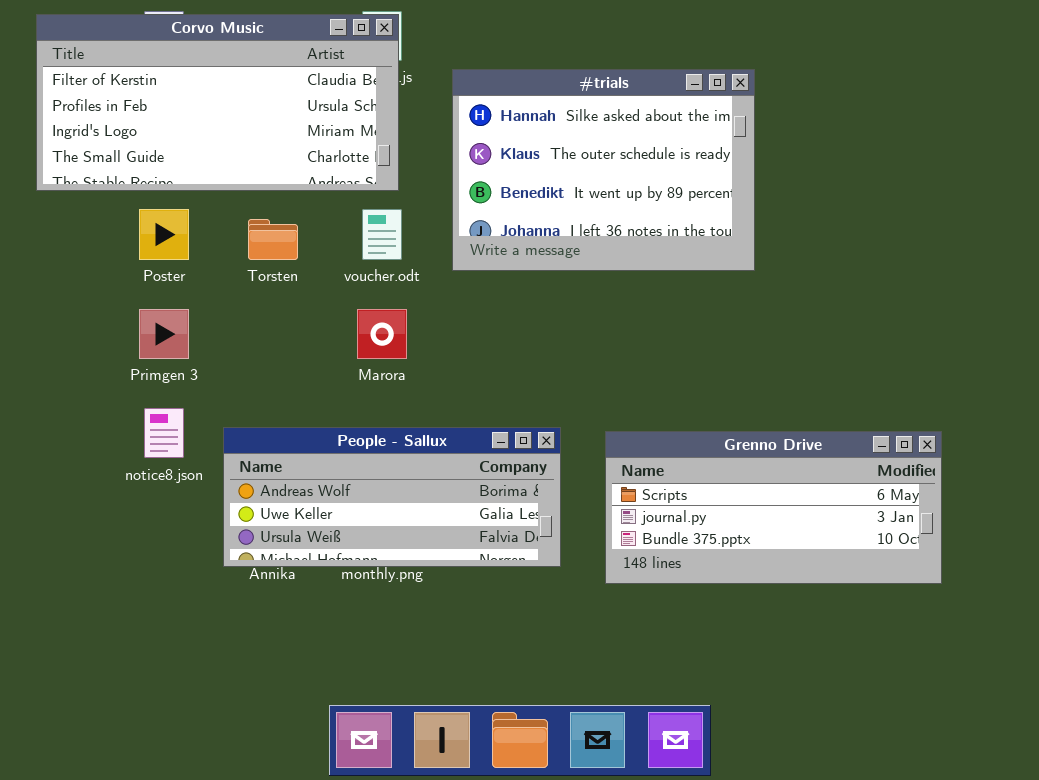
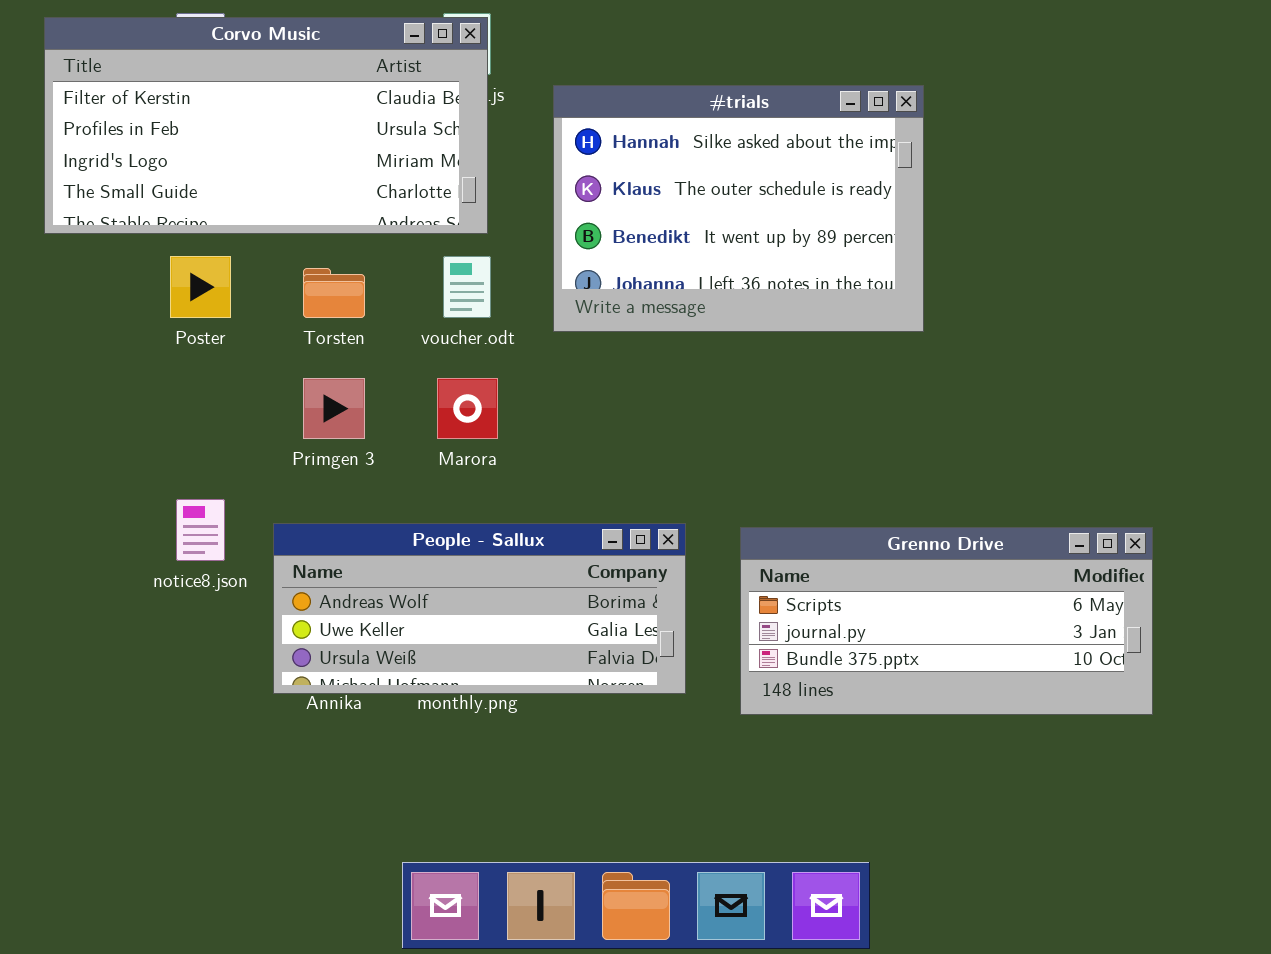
Primgen 3: [139,309,189,359] -> [303,378,365,439], moved

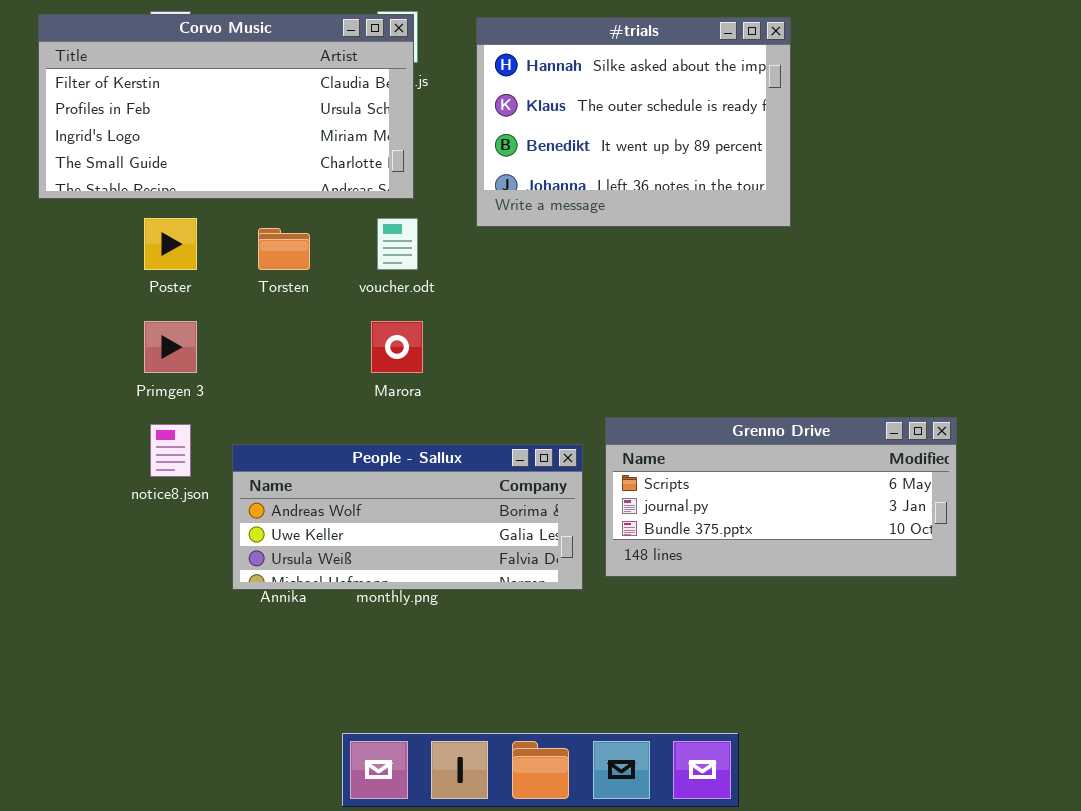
#trials: [553,85,924,332] -> [476,17,791,227], moved
Primgen 3: [303,378,365,439] -> [144,321,197,373], moved
Grenno Drive: [740,527,1153,715] -> [605,417,957,577], moved

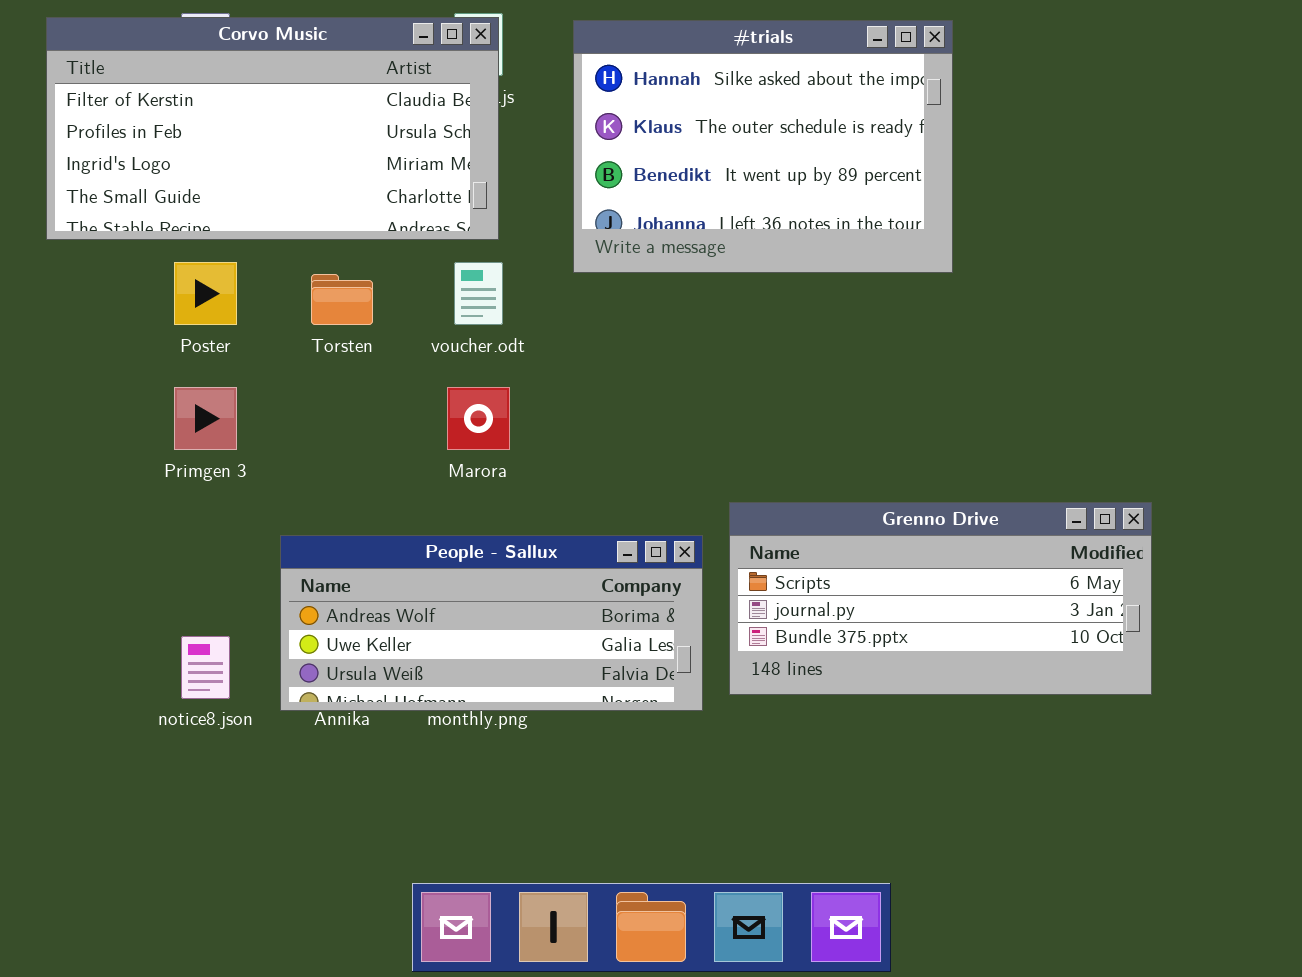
notice8.json: [150,424,191,477] -> [181,636,230,699], moved

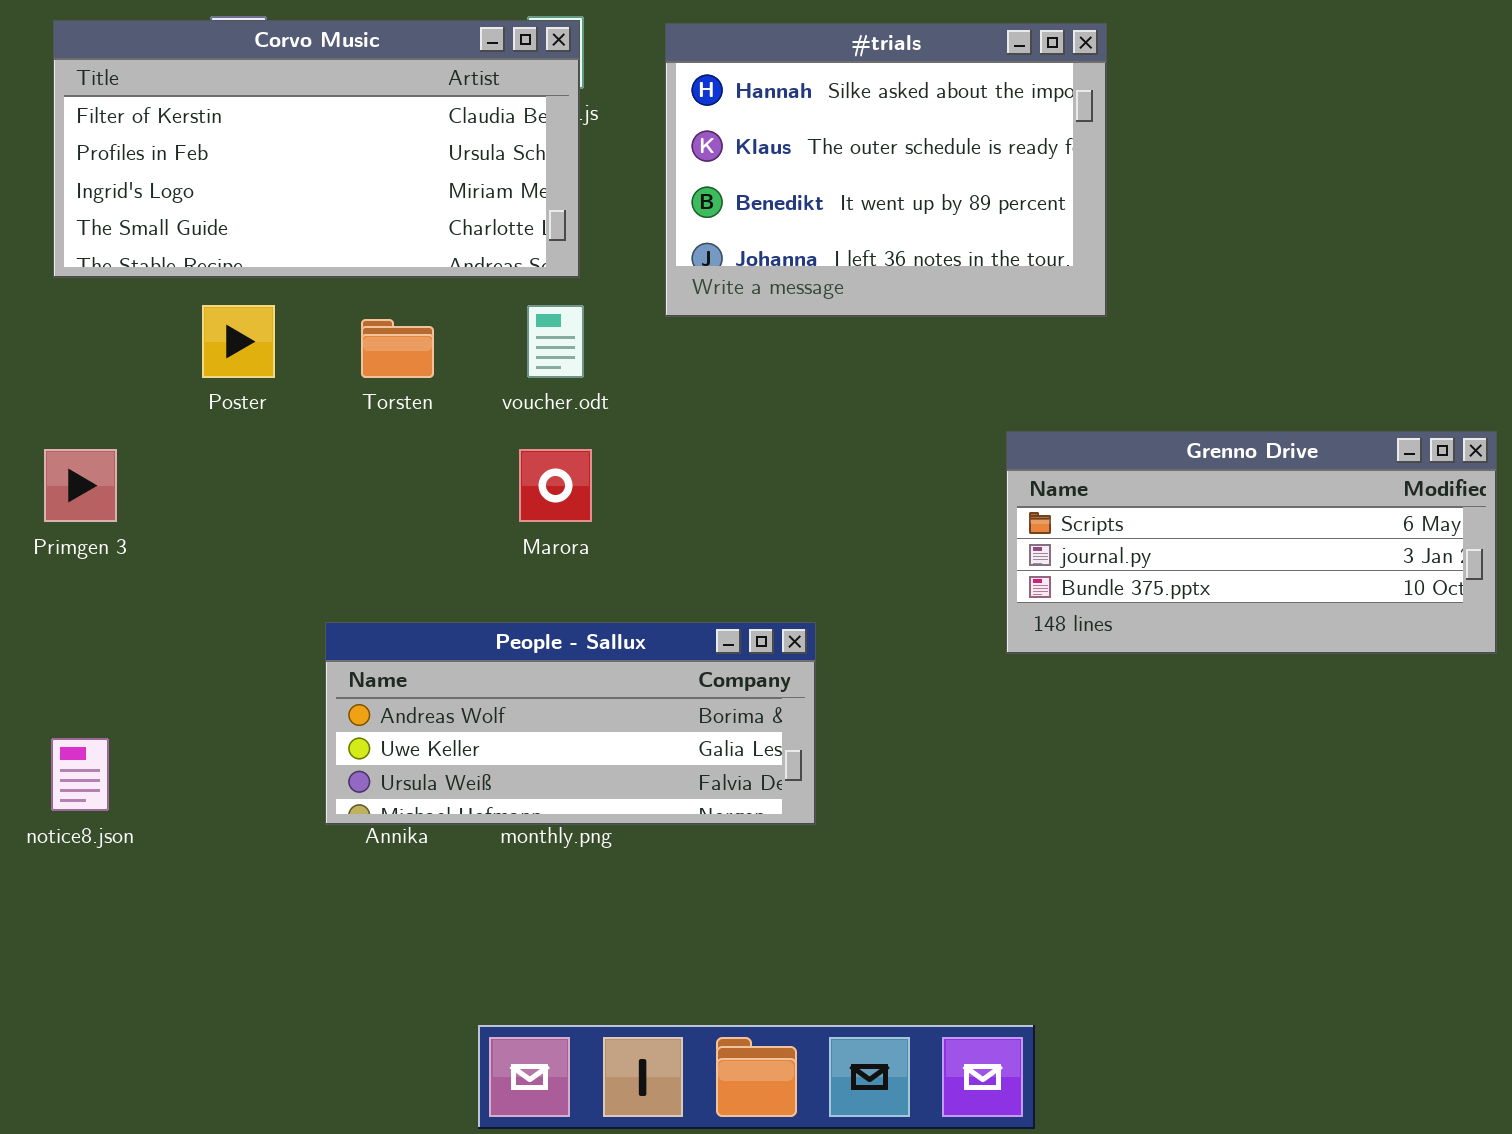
Primgen 3: [174,387,237,450] -> [44,449,117,522], moved
Grenno Drive: [729,502,1152,695] -> [1006,431,1497,654], moved
notice8.json: [181,636,230,699] -> [51,738,109,811], moved

